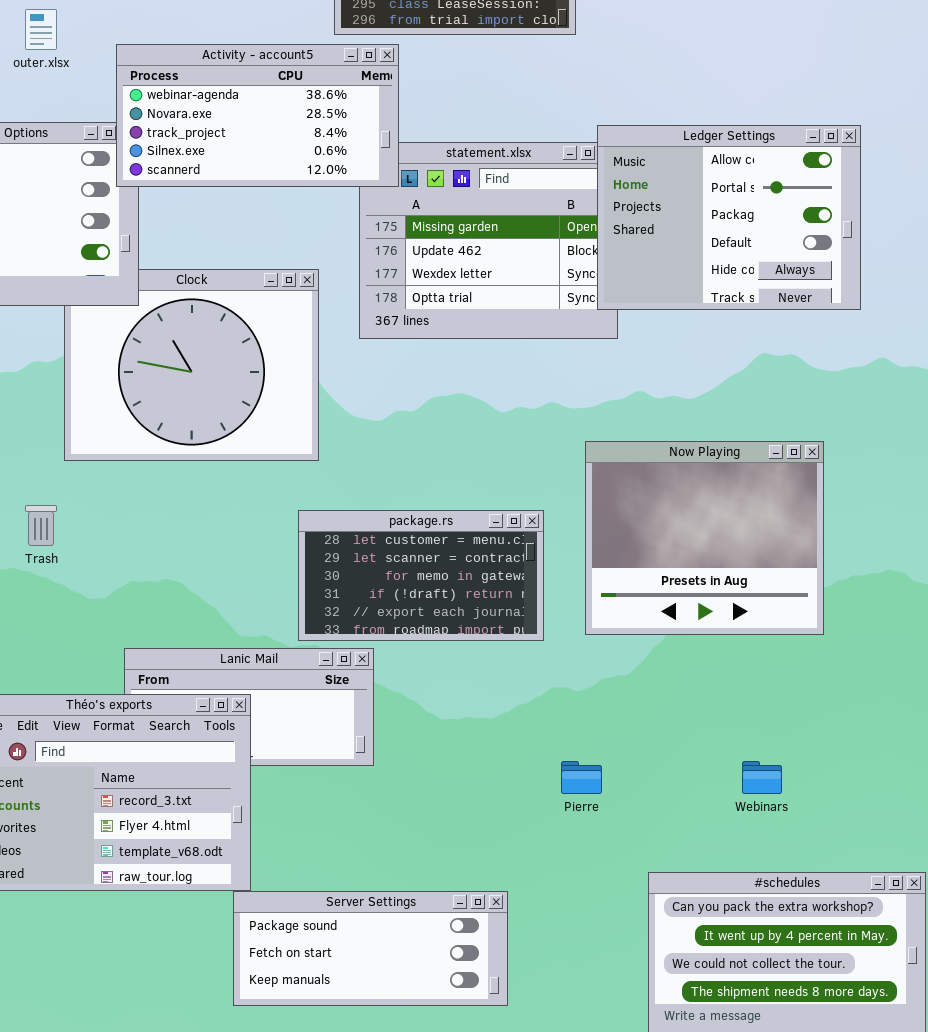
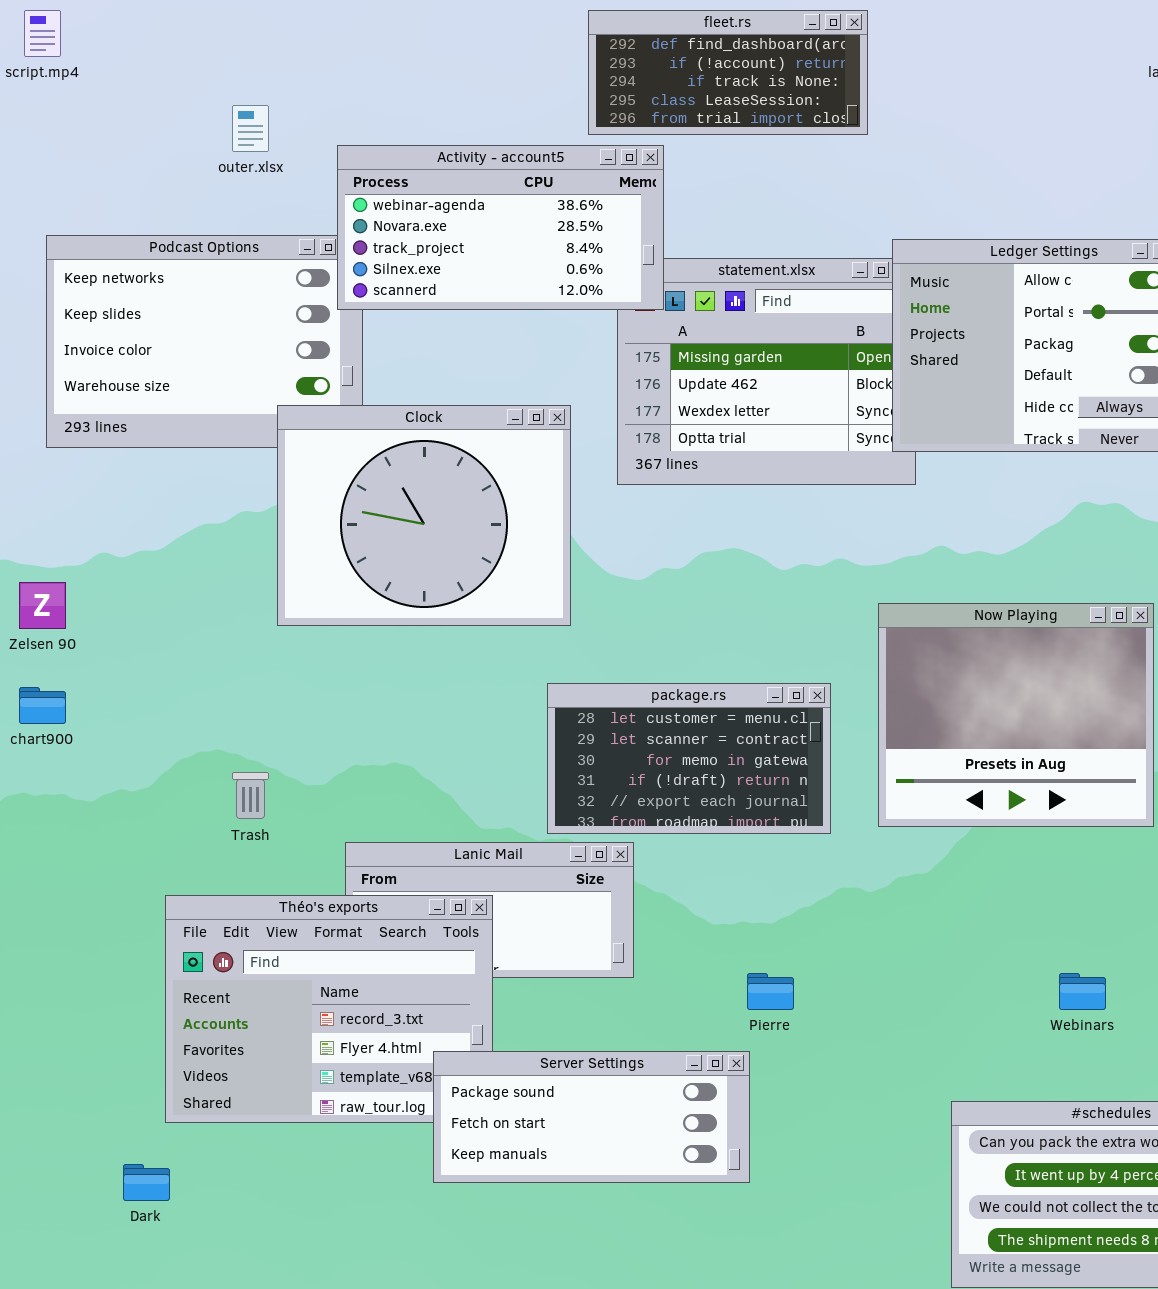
Clock: [64,269,319,461] -> [277,405,571,626], raised
Trash: [25,505,57,546] -> [232,772,269,819], moved
Pierre: [561,761,602,794] -> [747,973,794,1010], moved
Server Settings: [233,891,508,1006] -> [433,1051,750,1183], moved

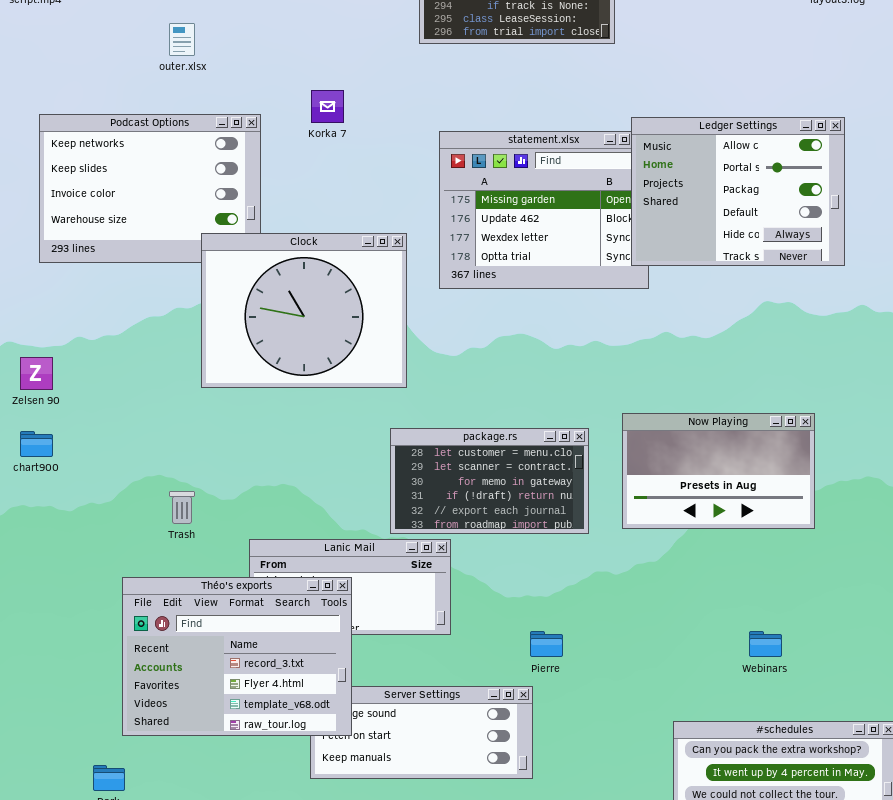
Activity - account5: [337,145,664,310] -> none, closed
Now Playing: [878,603,1154,827] -> [622,413,815,529], resized
Théo's exports: [165,895,493,1123] -> [122,577,352,736], raised

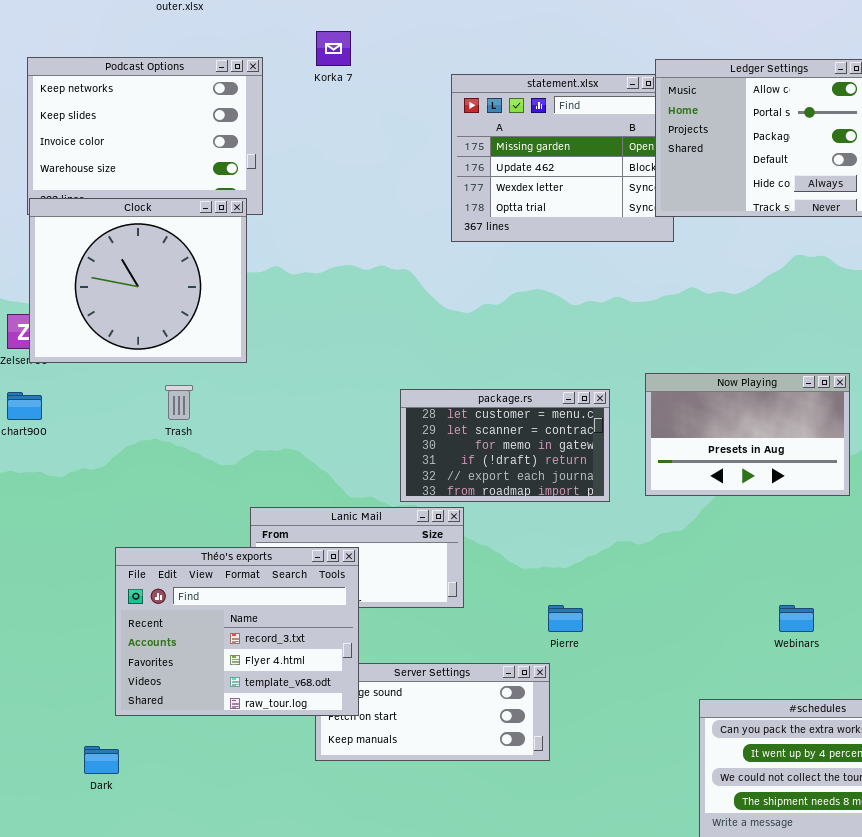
Clock: [201,233,407,388] -> [29,198,247,363], moved
Trash: [169,491,195,524] -> [165,385,193,420], moved

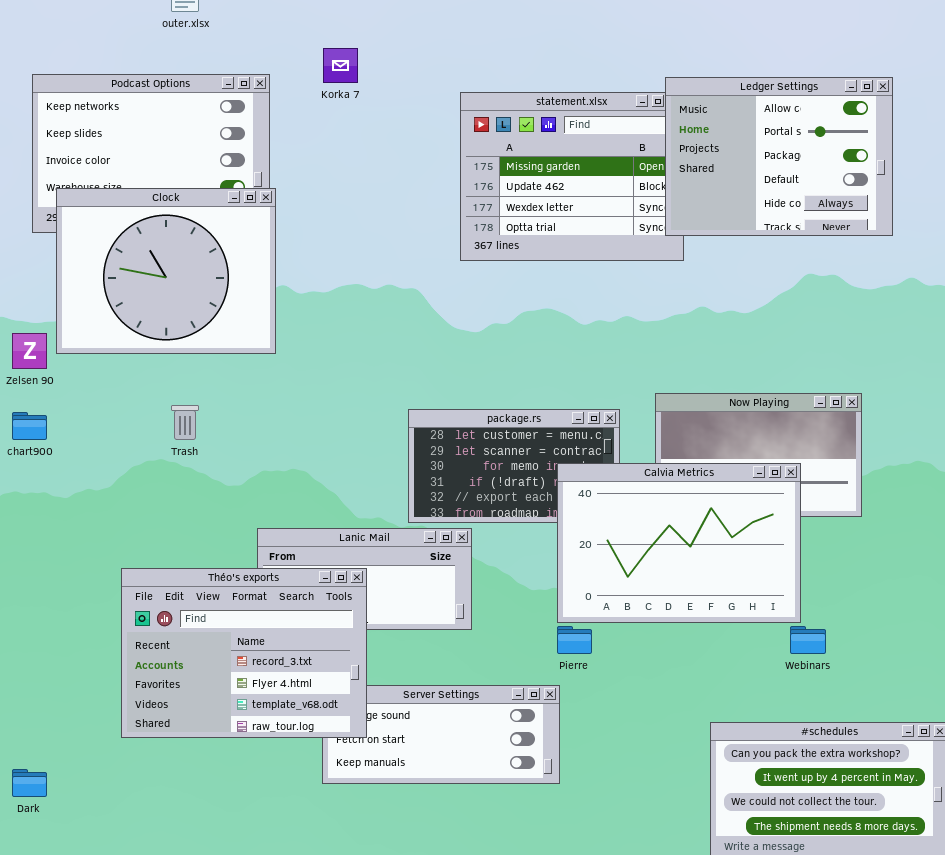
Clock: [29,198,247,363] -> [56,188,276,354], moved
Calvia Metrics: none -> [557,463,801,623], opened
Dark: [84,746,119,774] -> [12,769,47,797], moved

